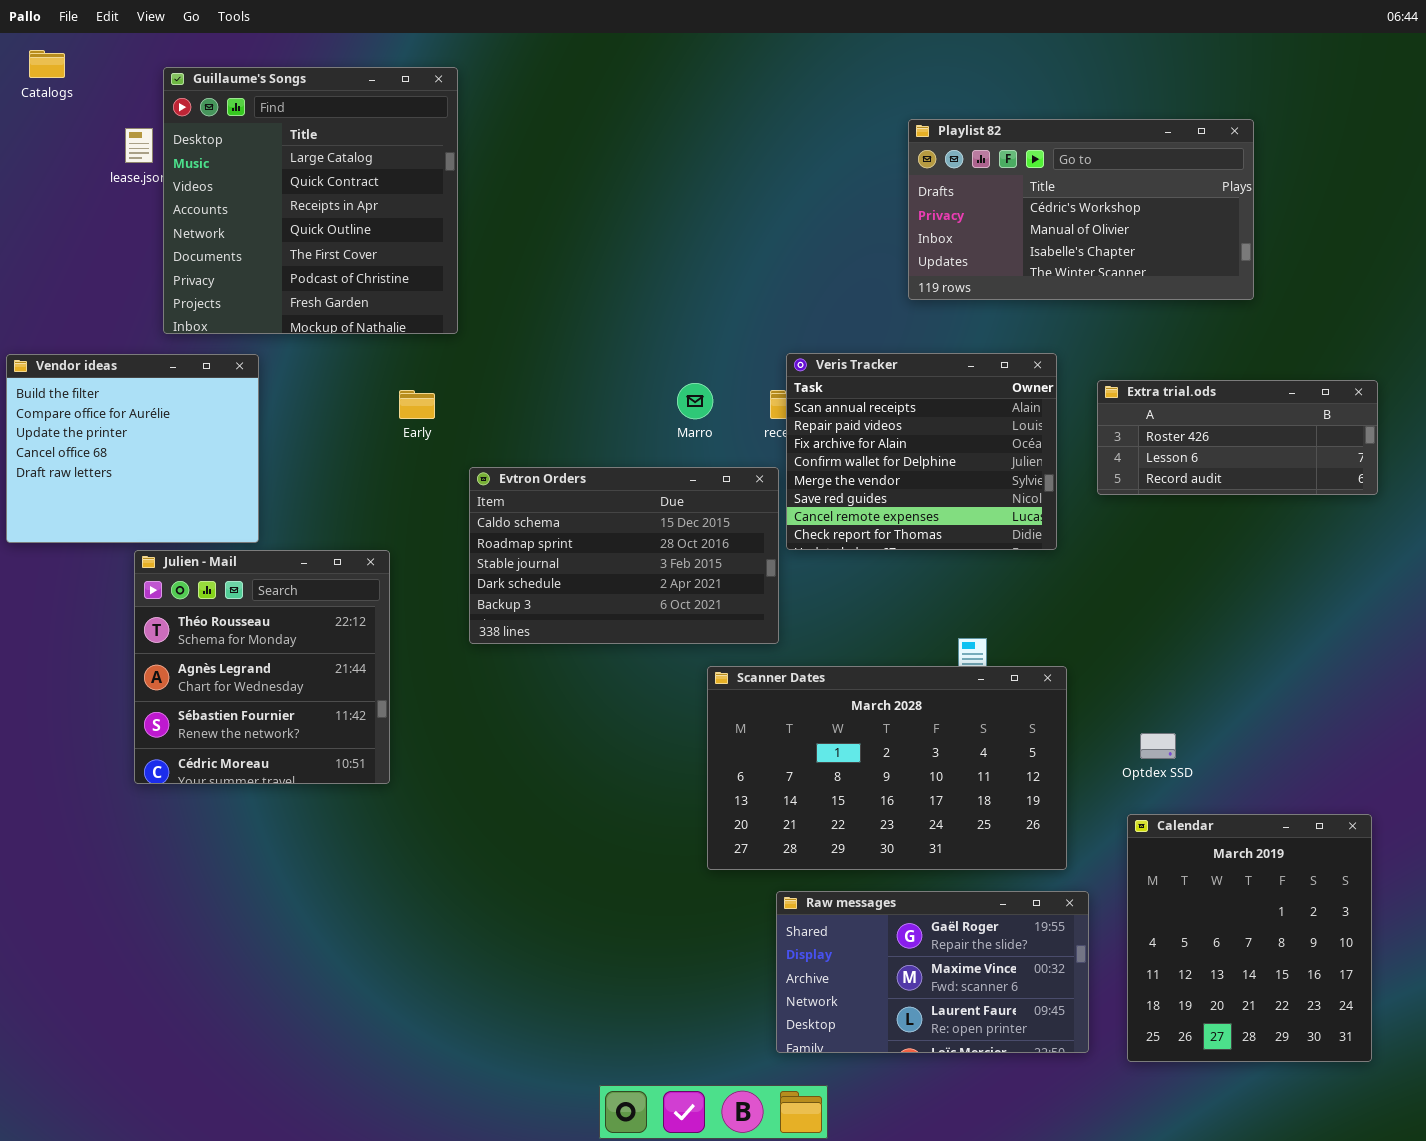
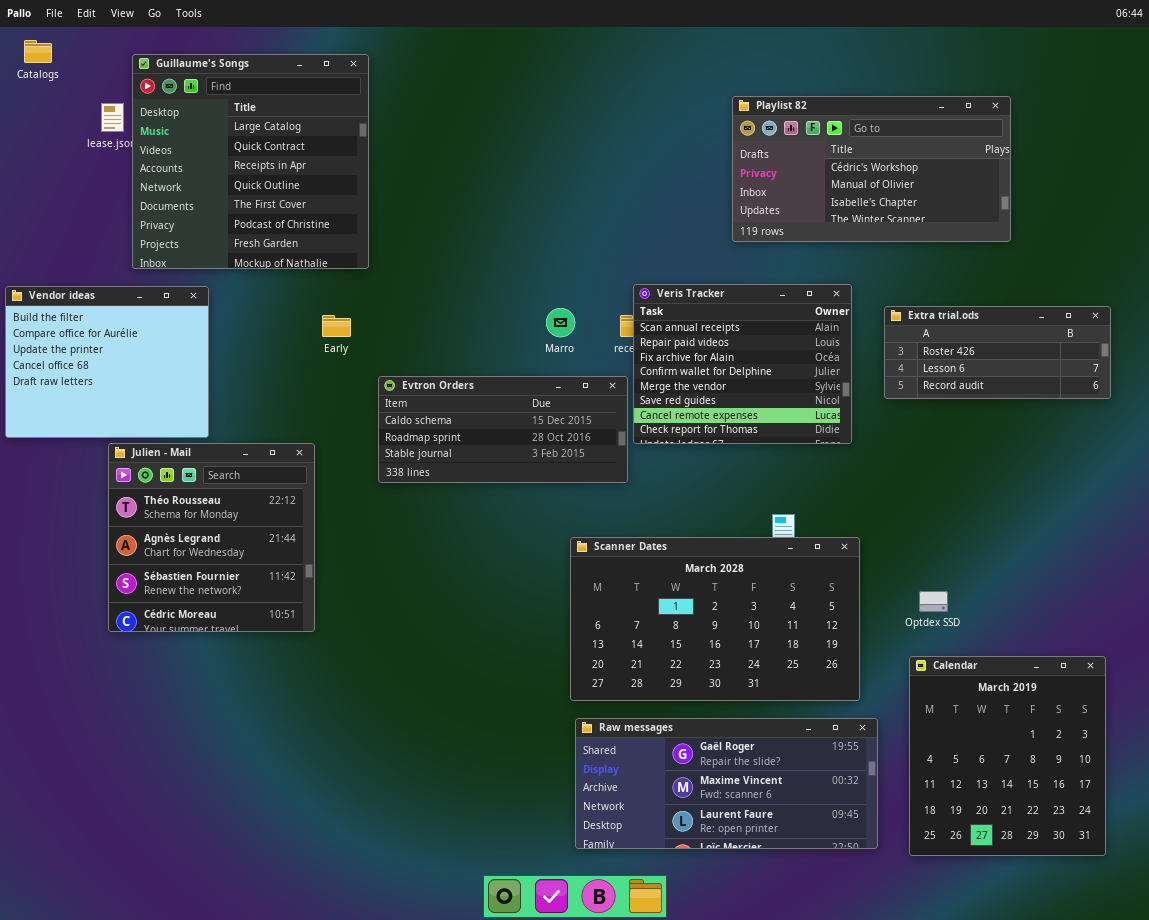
Evtron Orders: [469,467,779,644] -> [378,376,628,483], resized
Raw messages: [776,891,1089,1053] -> [575,718,878,849], resized

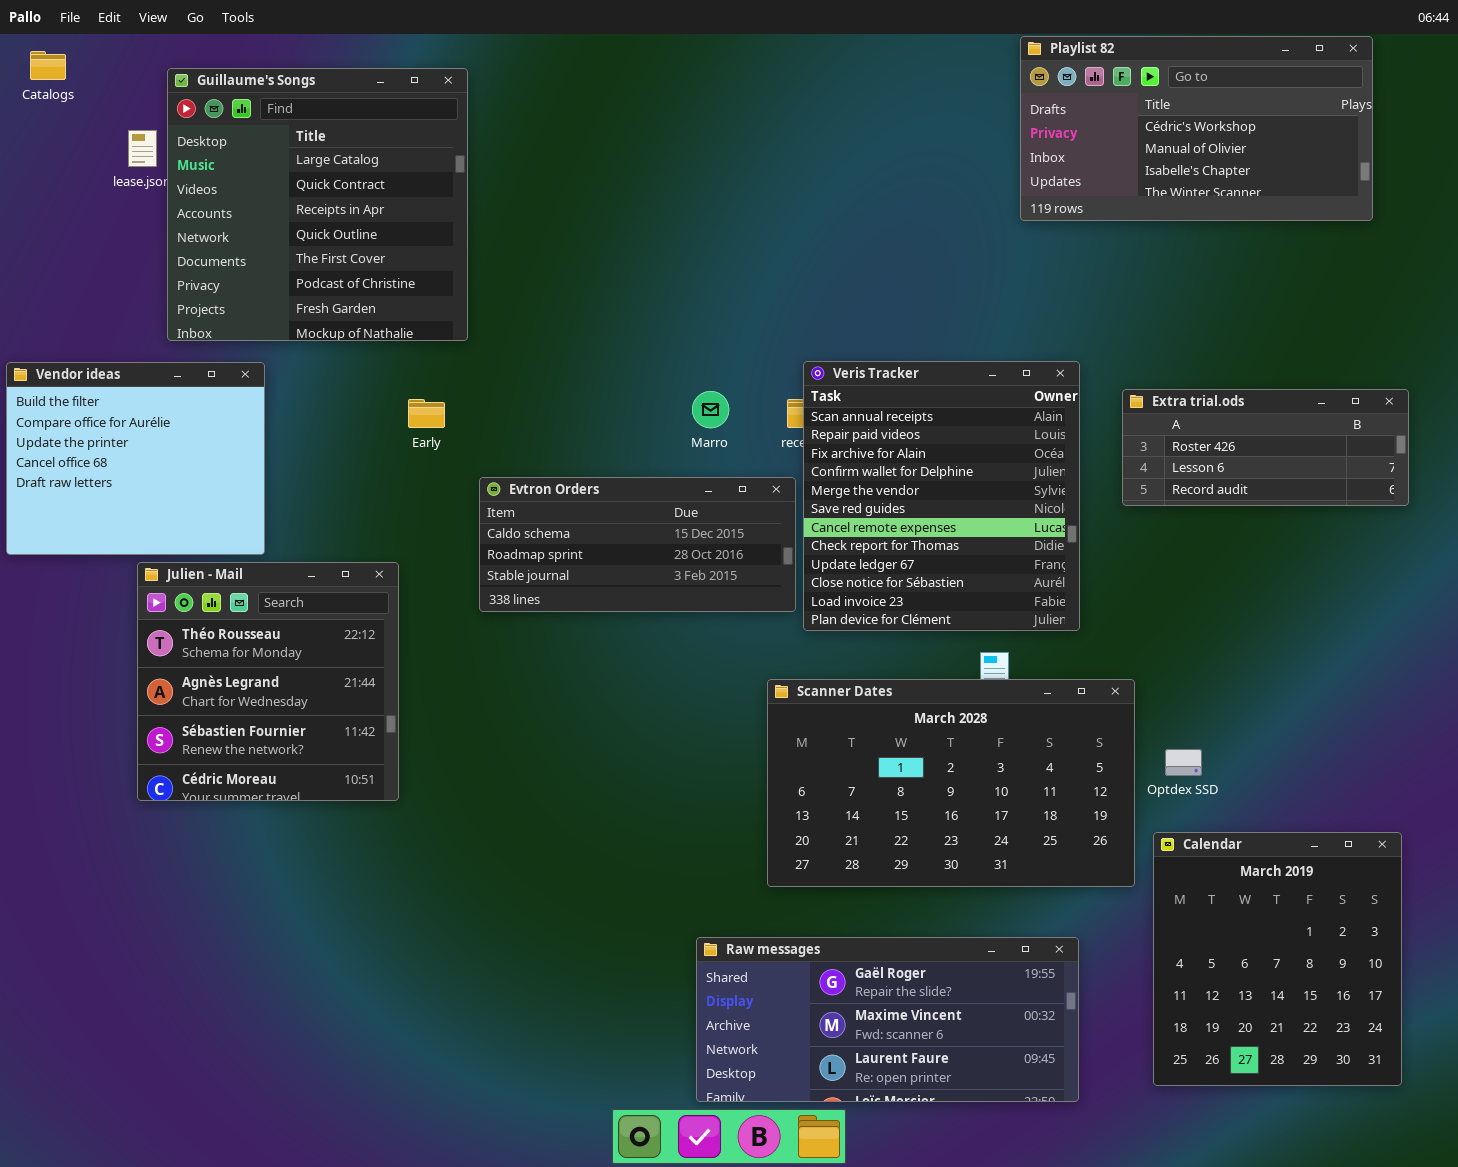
Playlist 82: [732,96,1011,242] -> [1020,36,1373,221], moved
Veris Tracker: [633,284,852,444] -> [803,361,1080,631], resized
Scanner Dates: [570,537,860,701] -> [767,679,1135,887], moved
Raw messages: [575,718,878,849] -> [696,937,1079,1102], moved

